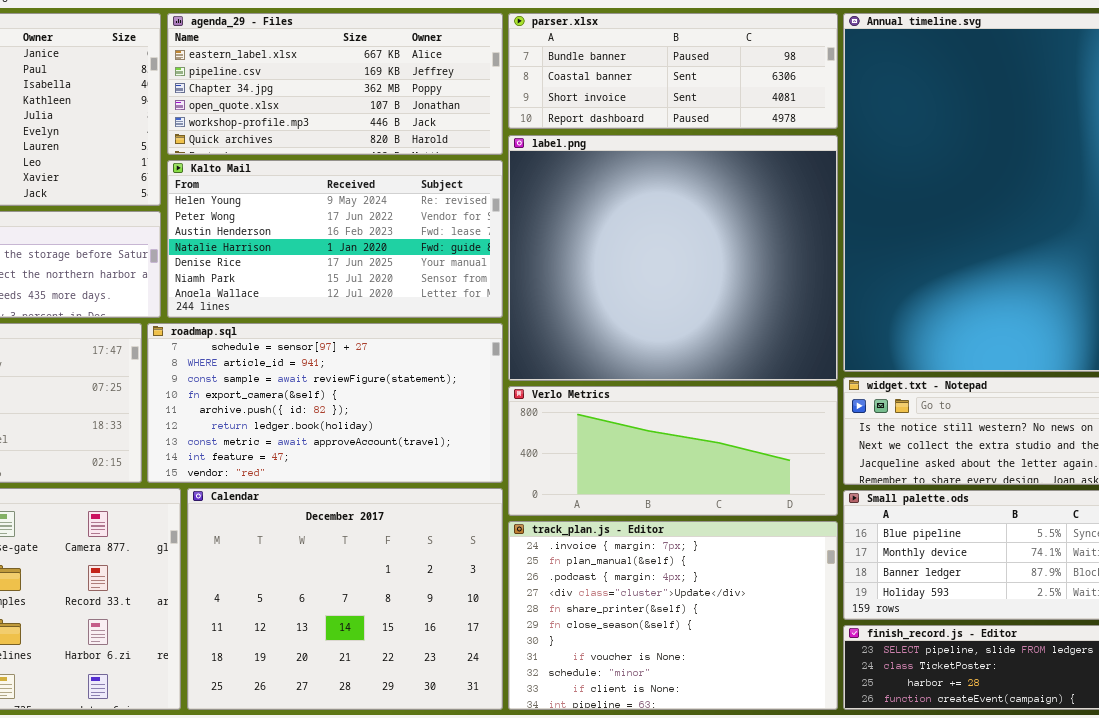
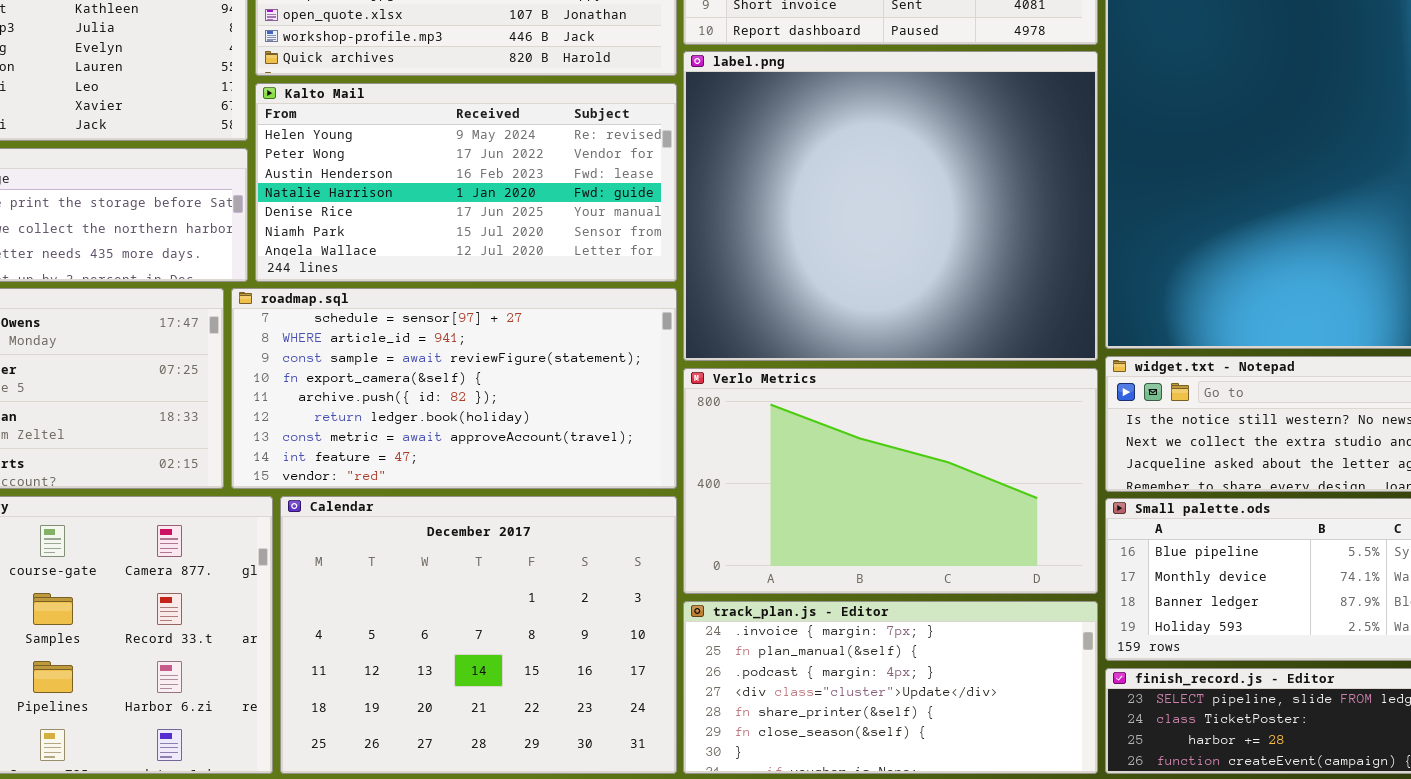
Verlo Metrics: [508,386,838,516] -> [683,368,1098,594], resized
track_plan.js - Editor: [508,521,838,710] -> [683,601,1098,774], resized

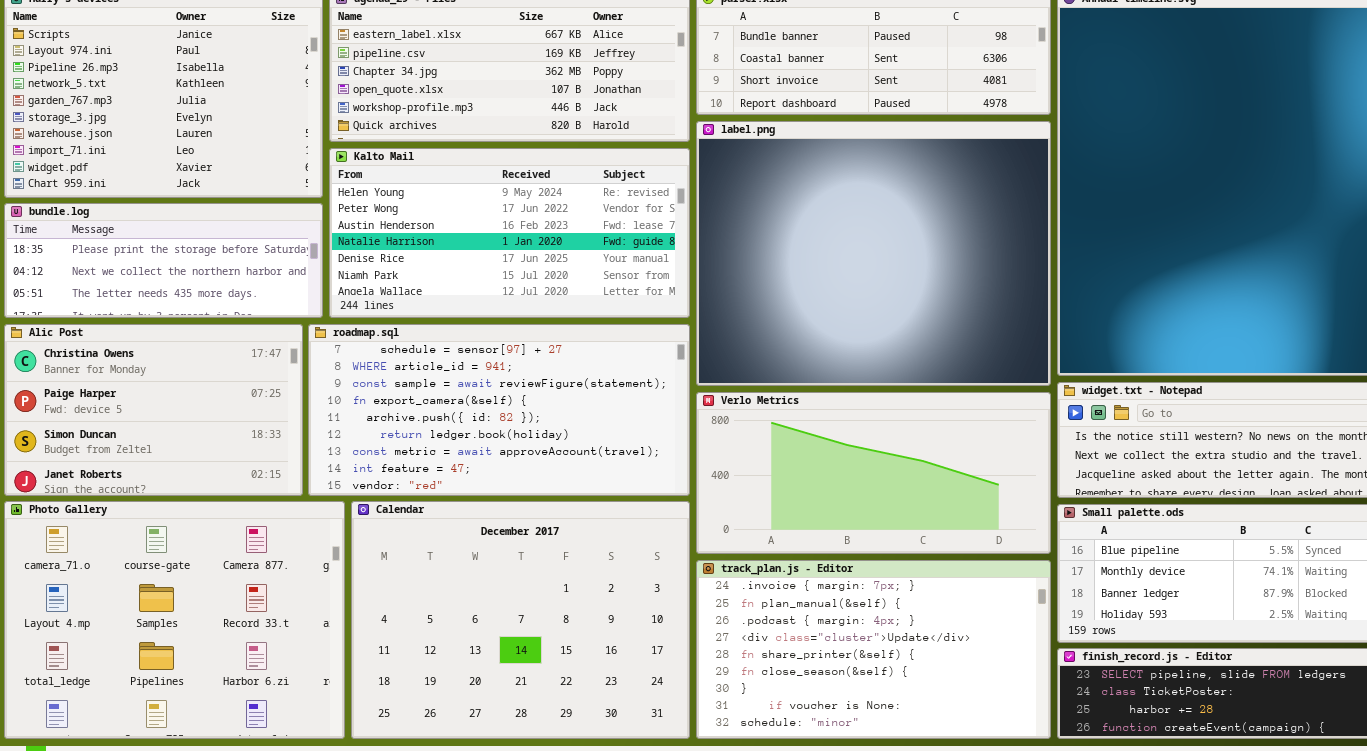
Verlo Metrics: [683,368,1098,594] -> [696,392,1051,554], resized
track_plan.js - Editor: [683,601,1098,774] -> [696,560,1051,739], resized

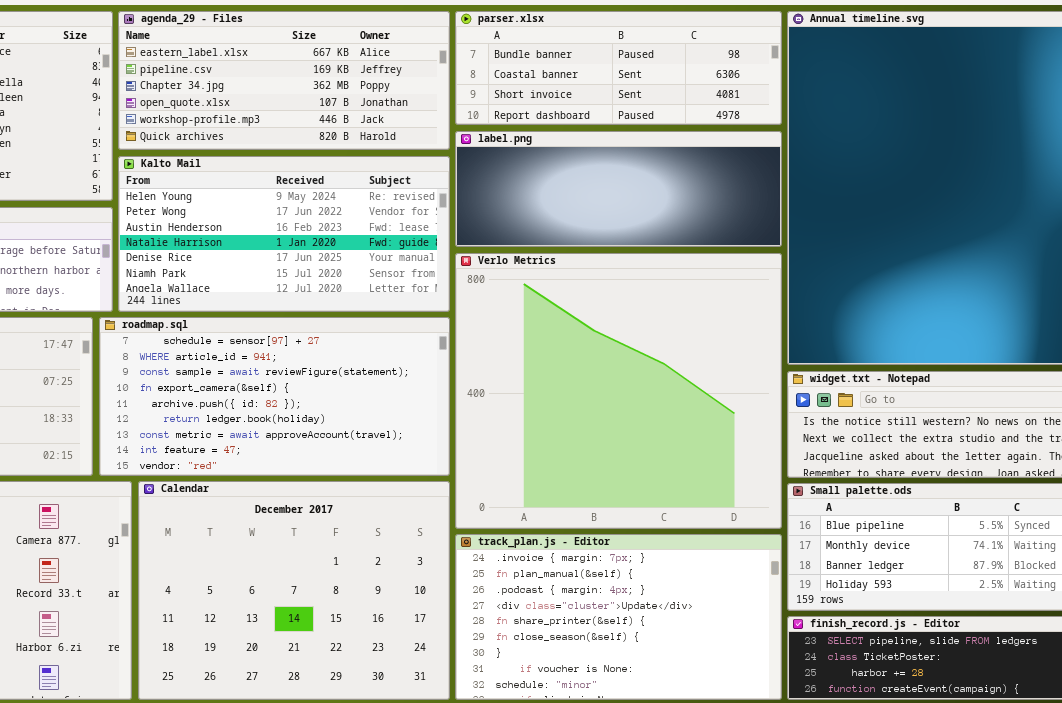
label.png: [696,121,1051,386] -> [455,131,782,247], resized
Verlo Metrics: [696,392,1051,554] -> [455,253,782,529], resized

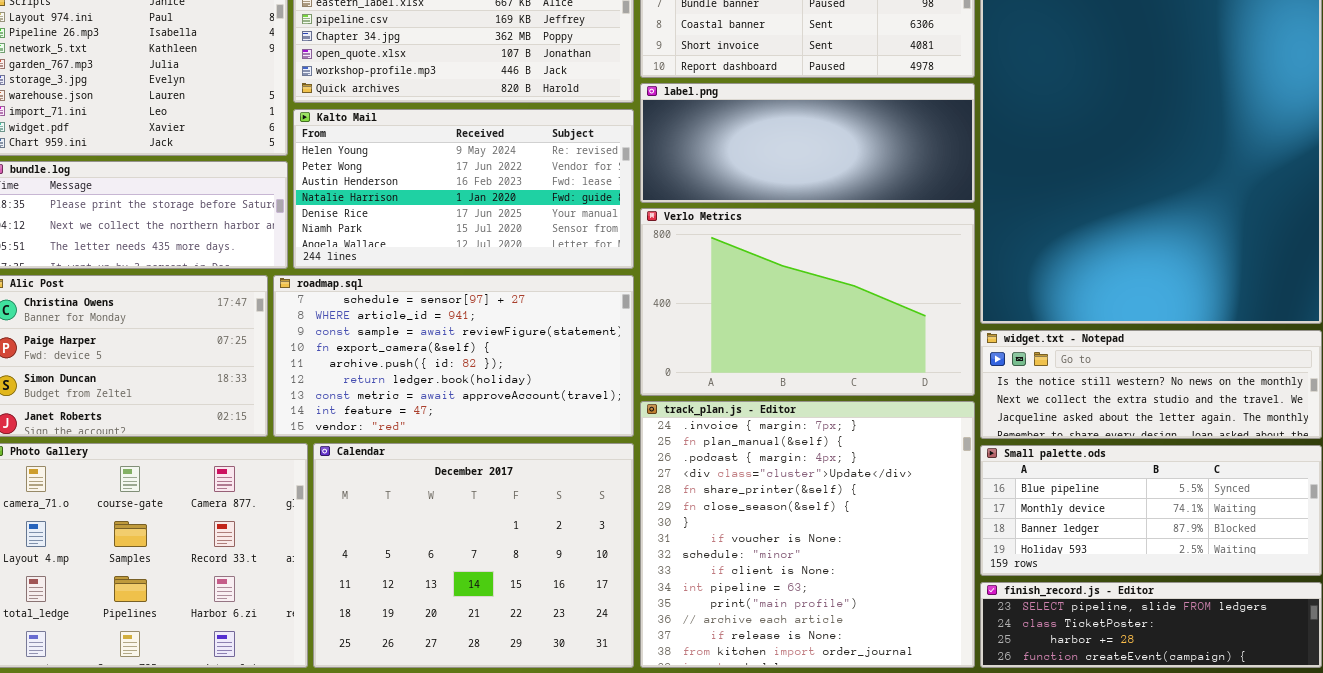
Verlo Metrics: [455,253,782,529] -> [640,208,975,396], resized
track_plan.js - Editor: [455,534,782,700] -> [640,401,975,668], resized

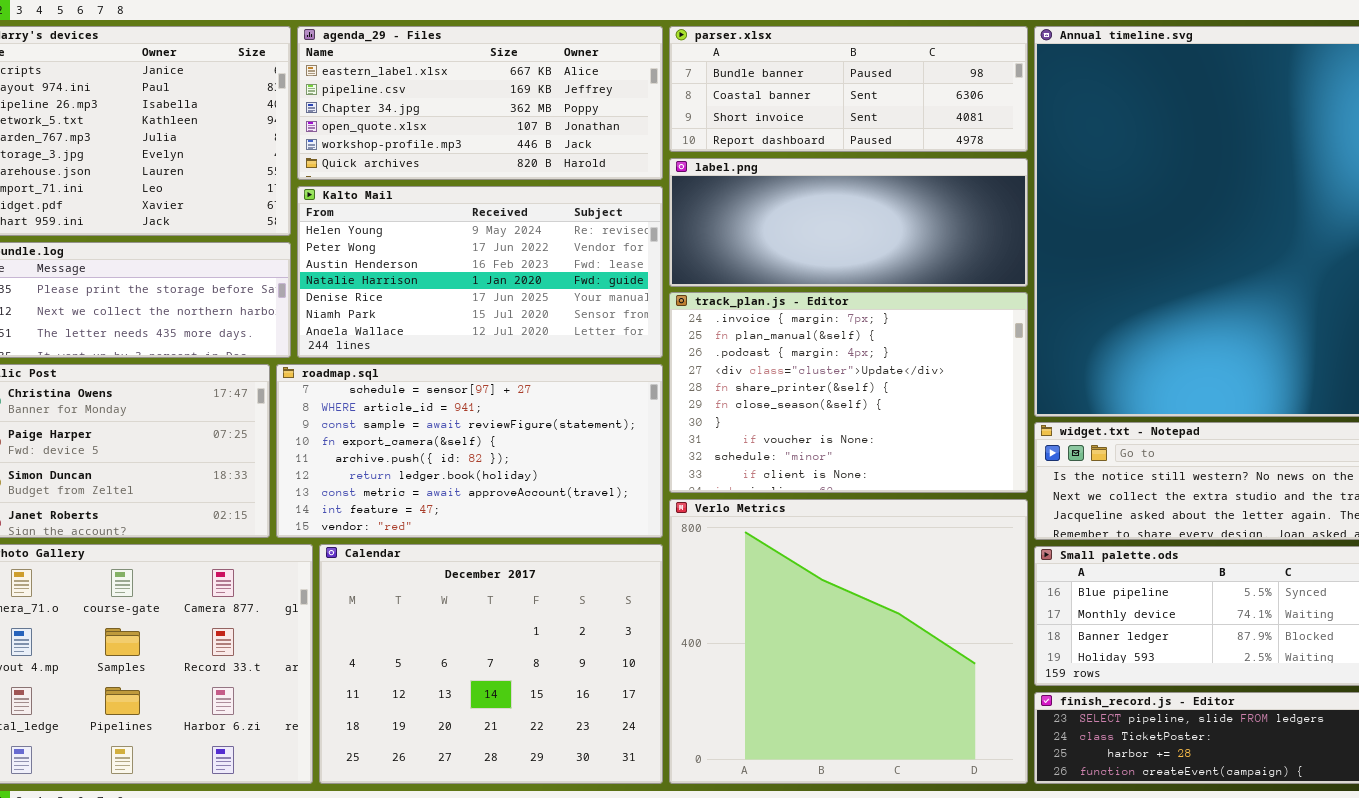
Verlo Metrics: [640,208,975,396] -> [669,499,1028,784], moved, resized
track_plan.js - Editor: [640,401,975,668] -> [669,292,1028,493], moved, resized

